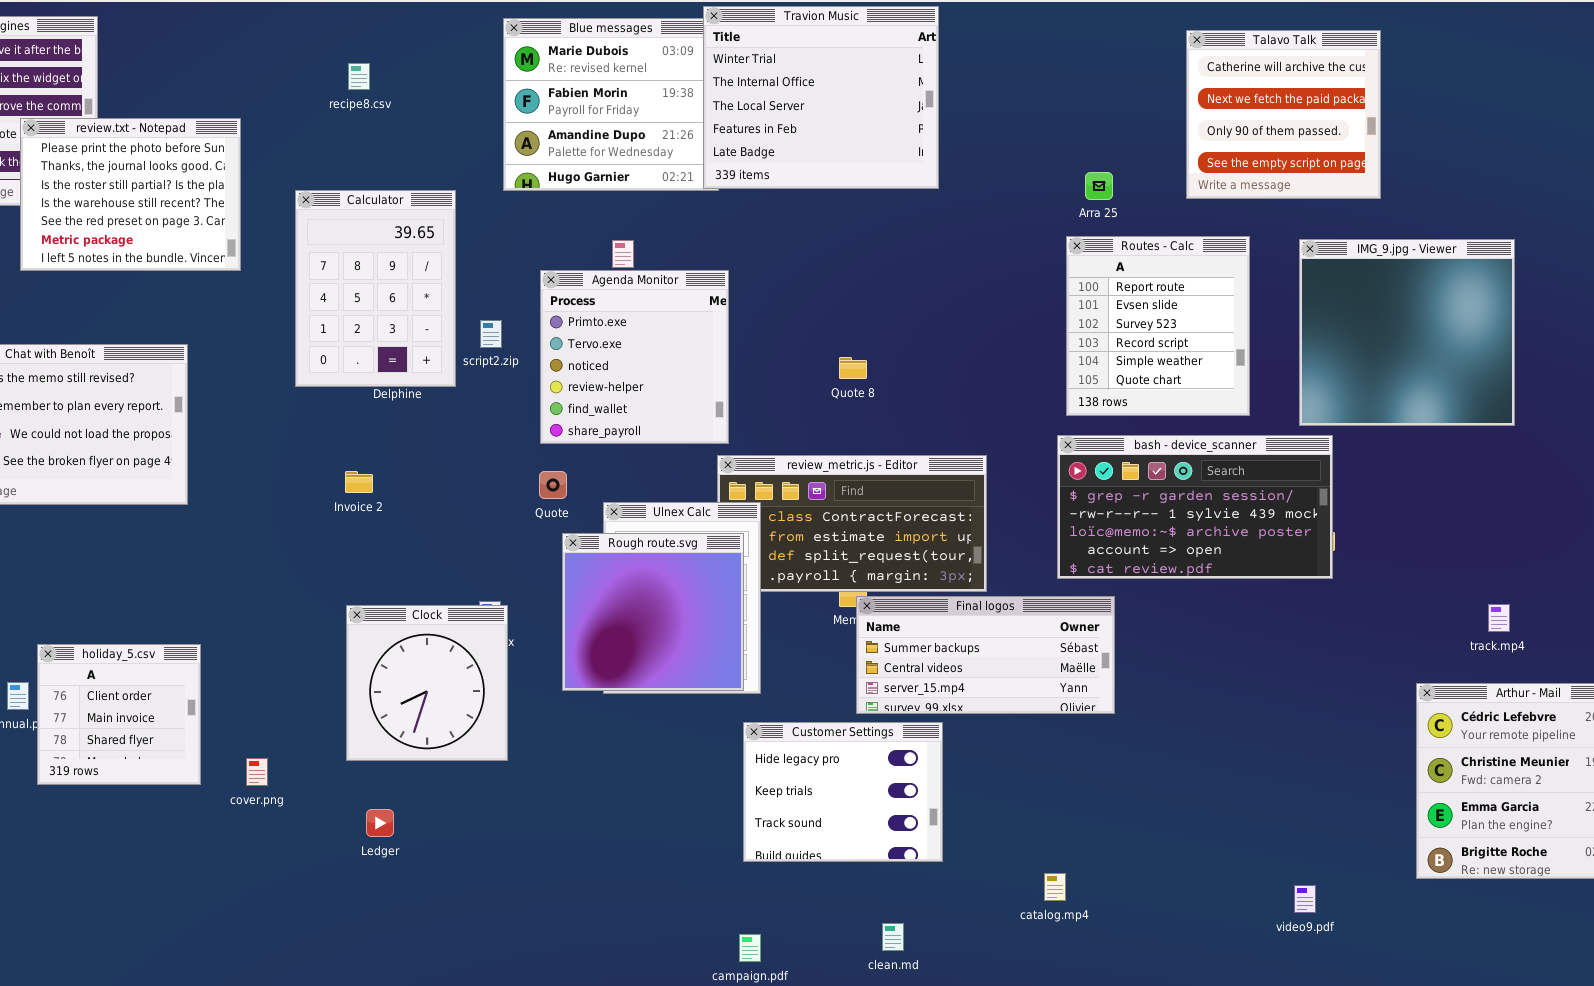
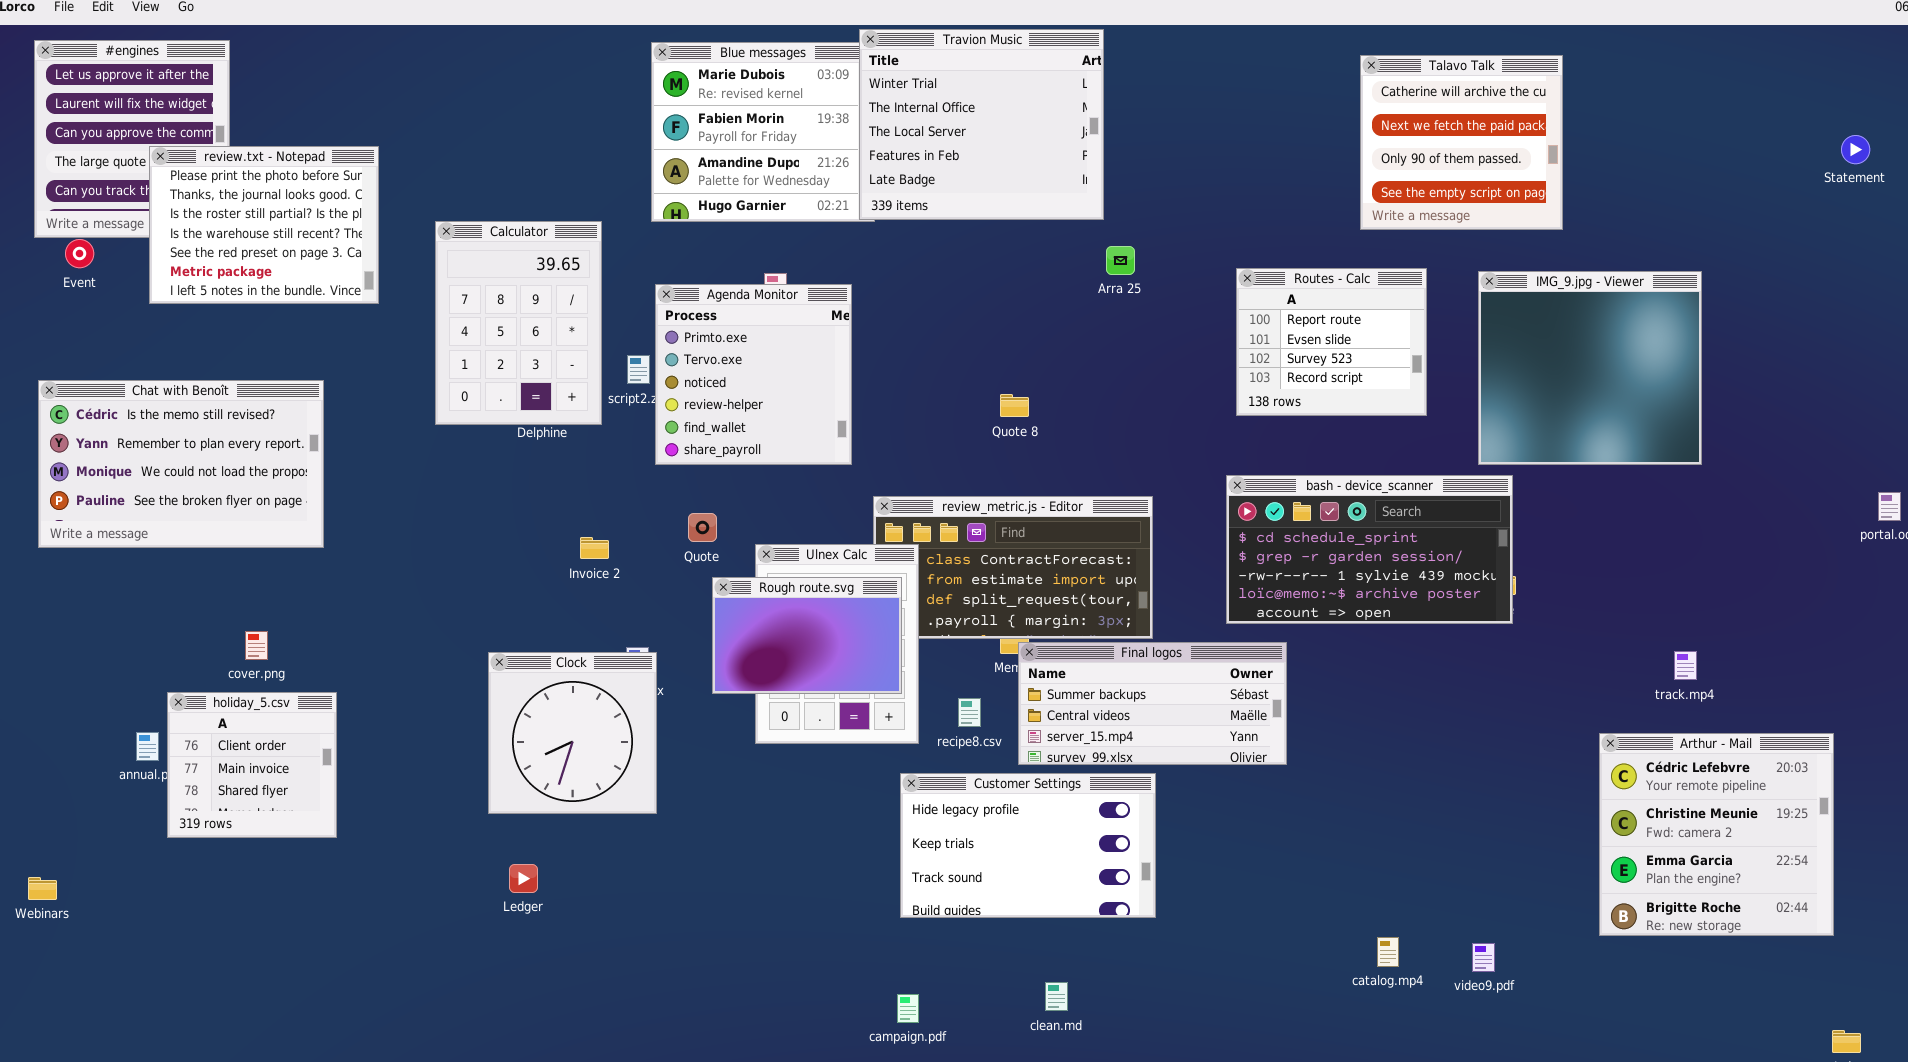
recipe8.csv: [348,63,370,90] -> [958,698,981,727], moved
Arra 25: [1085,172,1113,200] -> [1106,246,1135,275], moved
Routes - Calc: [1066,236,1250,416] -> [1236,268,1427,416], resized
Agenda Monitor: [540,270,729,444] -> [655,284,852,465], moved
bash - device_scanner: [1057,435,1333,579] -> [1226,475,1513,624], scrolled up 1 row
Invoice 2: [345,471,373,493] -> [580,537,609,559], moved
Rough route.svg: [562,533,744,691] -> [712,577,902,694], resized
Customer Settings: [743,722,943,862] -> [900,773,1156,918], resized
cover.png: [246,758,268,786] -> [245,631,268,660], moved
catalog.mp4: [1044,873,1066,901] -> [1377,937,1399,967], moved

